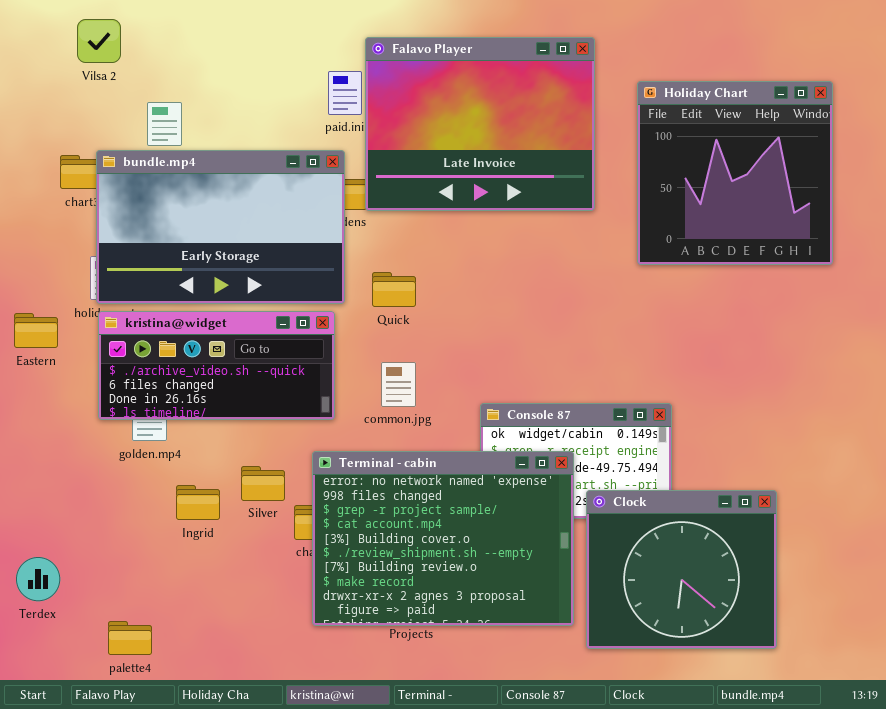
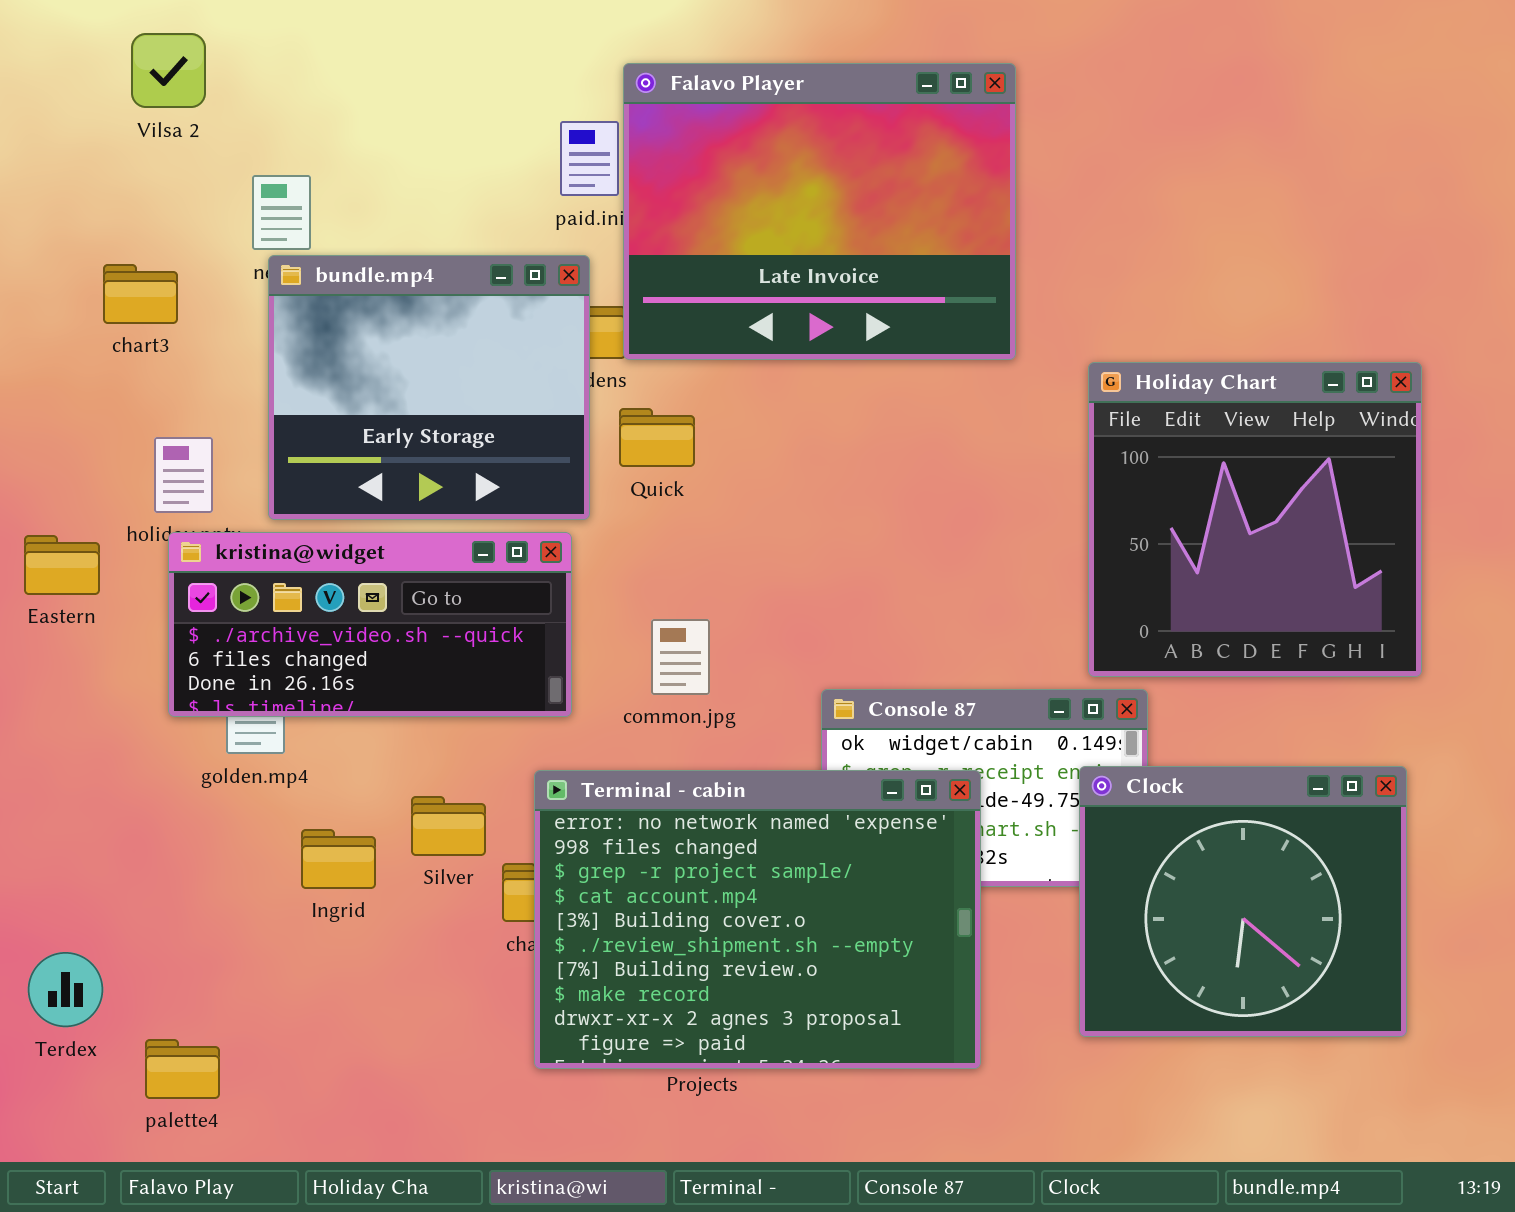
Holiday Chart: [637,81,833,265] -> [1088,362,1422,677], moved
bundle.mp4: [96,150,345,304] -> [268,255,590,520], resized
Quick: [372,272,416,307] -> [619,408,695,467], moved
Clock: [586,490,777,649] -> [1079,766,1407,1037], moved
palette4: [108,621,152,655] -> [145,1039,220,1099], moved

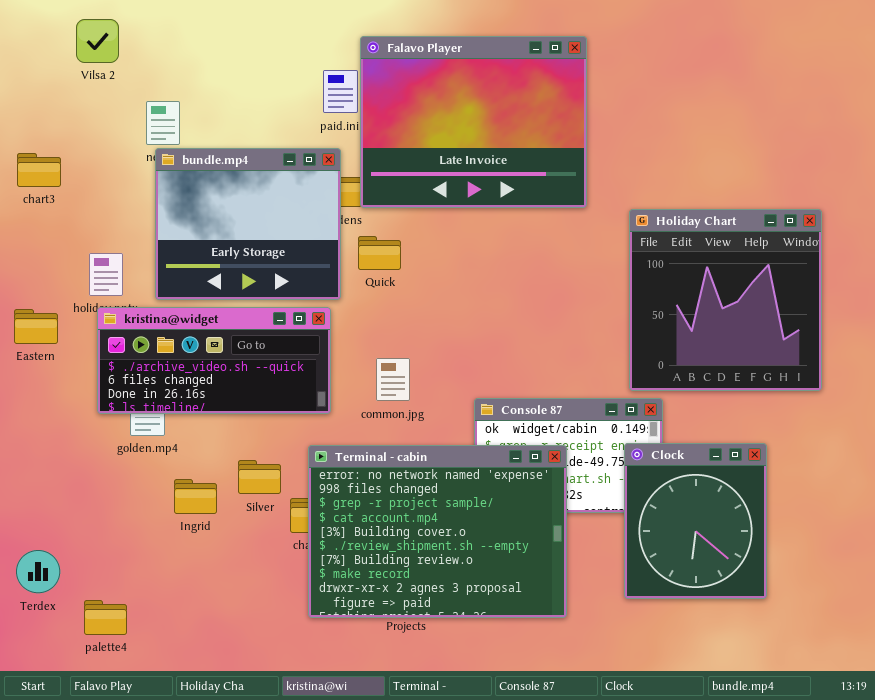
chart3: [103,264,178,324] -> [17,153,61,187], moved
Clock: [1079,766,1407,1037] -> [624,443,767,599], resized

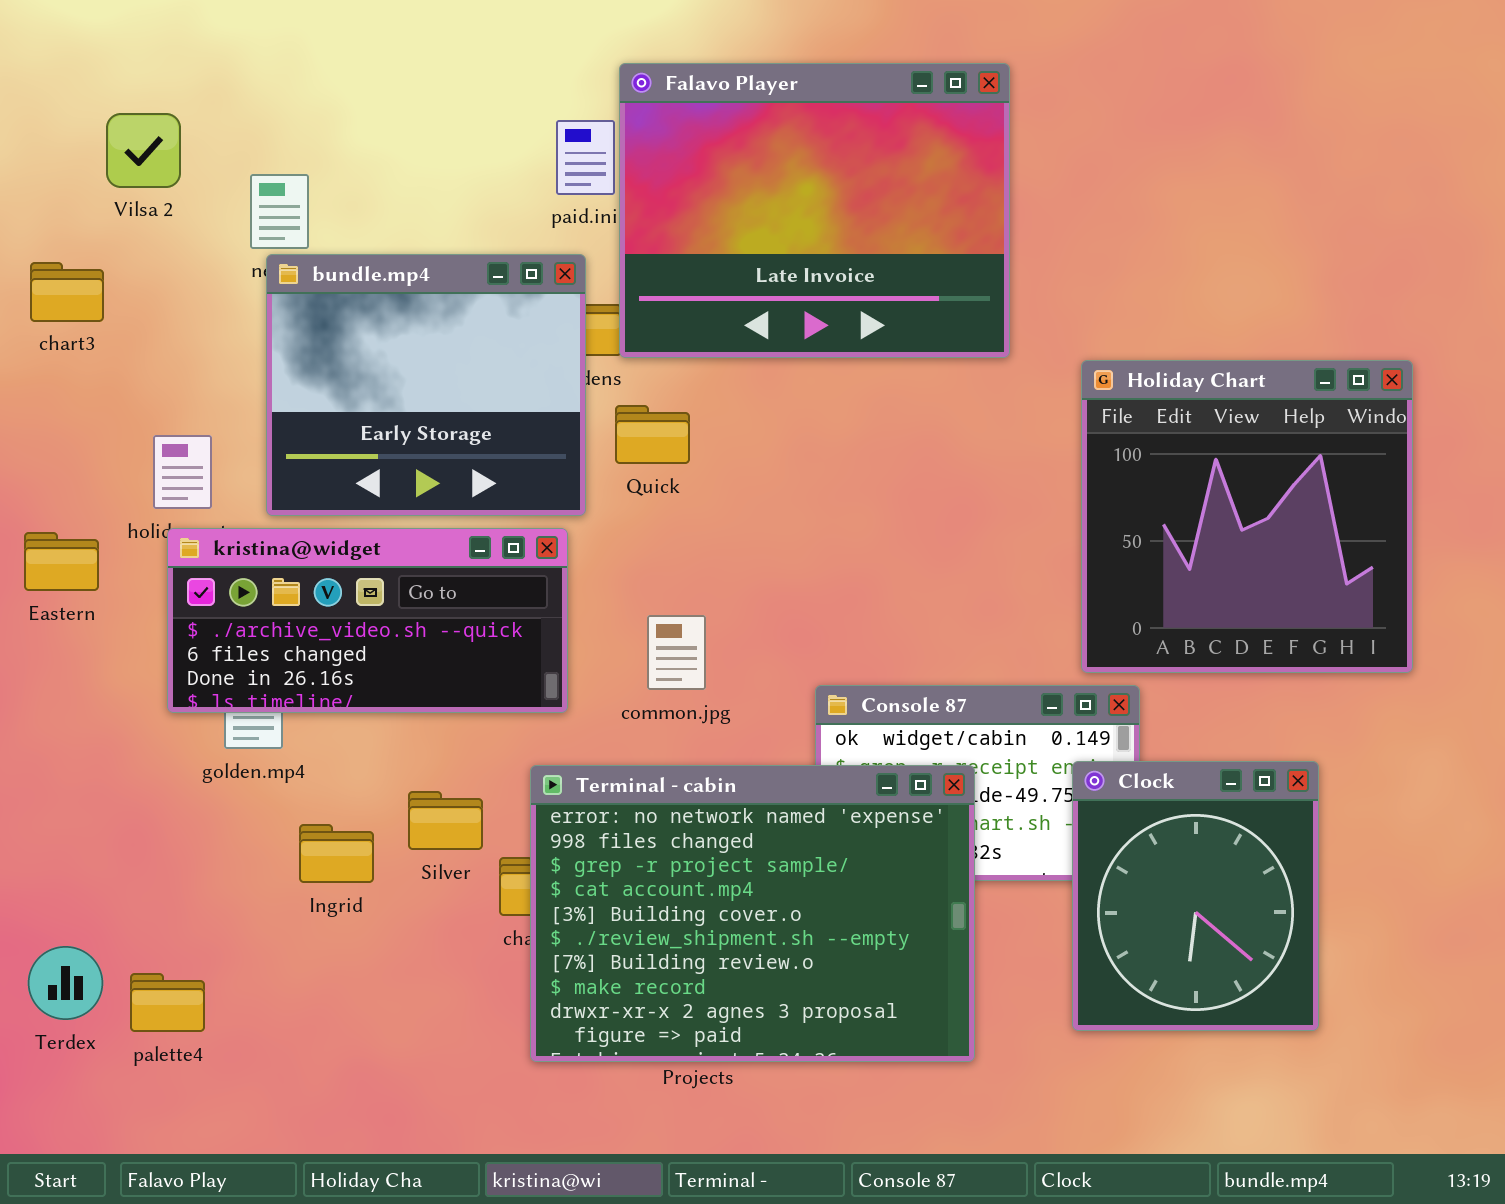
Vilsa 2: [76,19,119,63] -> [106,113,181,188], moved
palette4: [84,600,127,635] -> [130,973,205,1032], moved

